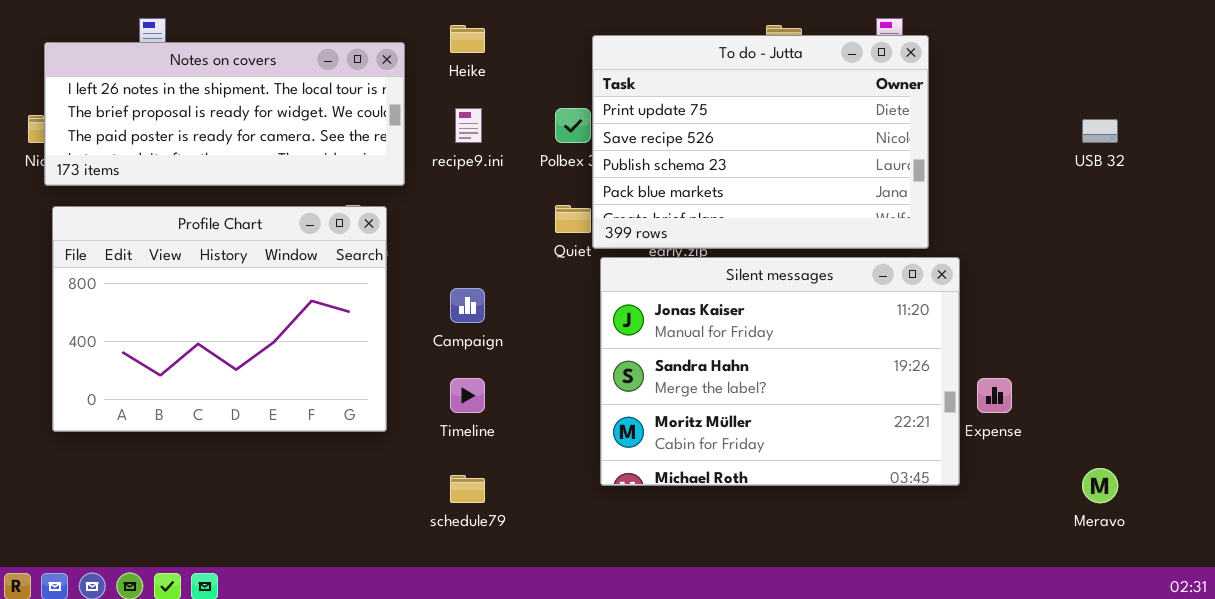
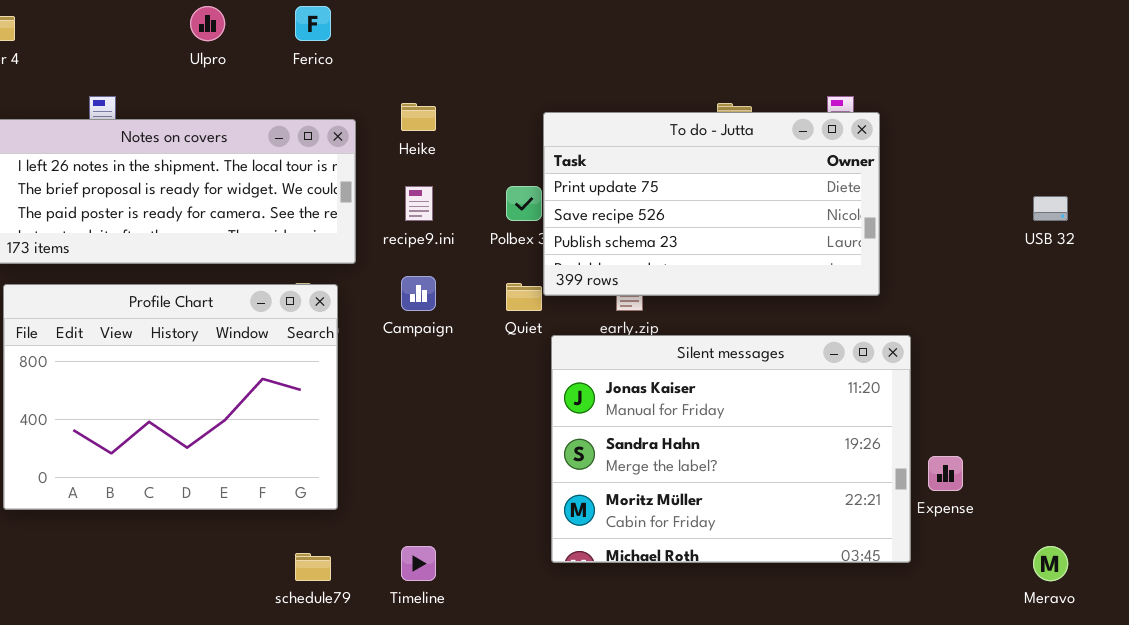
To do - Jutta: [592,35,929,249] -> [543,112,880,296], resized
Campaign: [450,288,485,323] -> [401,276,436,311], moved
Timeline: [450,378,485,413] -> [401,546,436,581], moved
schedule79: [450,475,485,503] -> [295,553,331,581], moved

